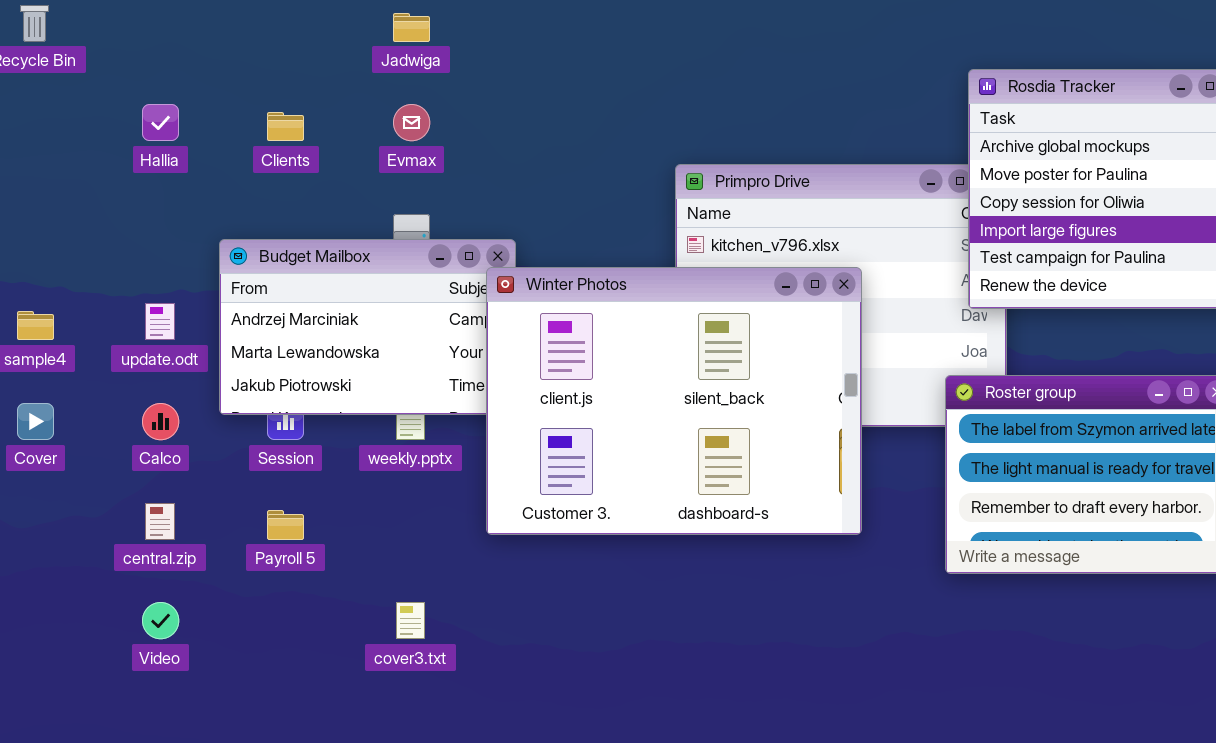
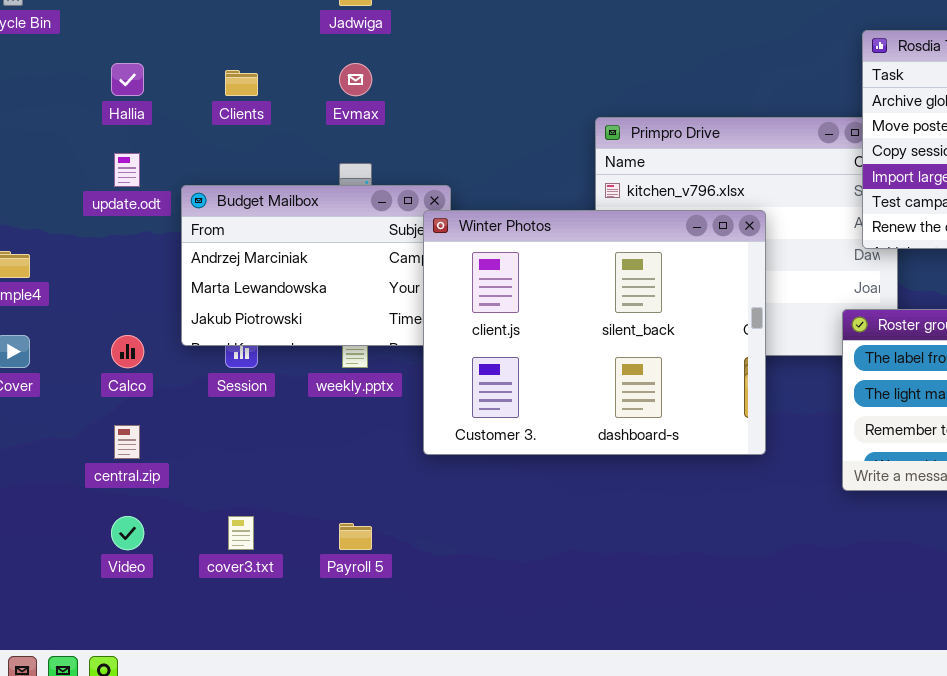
update.odt: [145,303,175,340] -> [114,153,140,187], moved
Payroll 5: [267,510,304,540] -> [339,523,372,550], moved
cover3.txt: [396,602,425,639] -> [228,516,254,550], moved

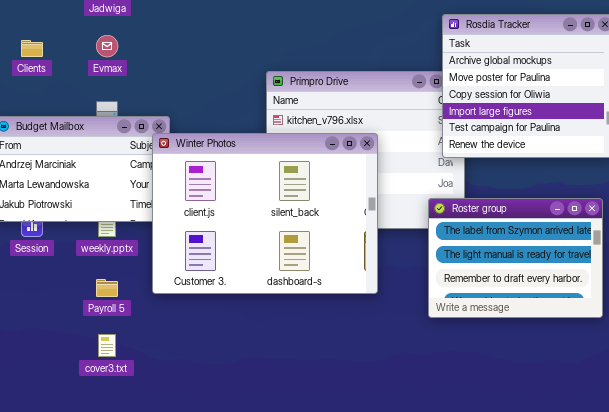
cover3.txt: [228,516,254,550] -> [98,334,116,357], moved
Payroll 5: [339,523,372,550] -> [96,279,118,297], moved

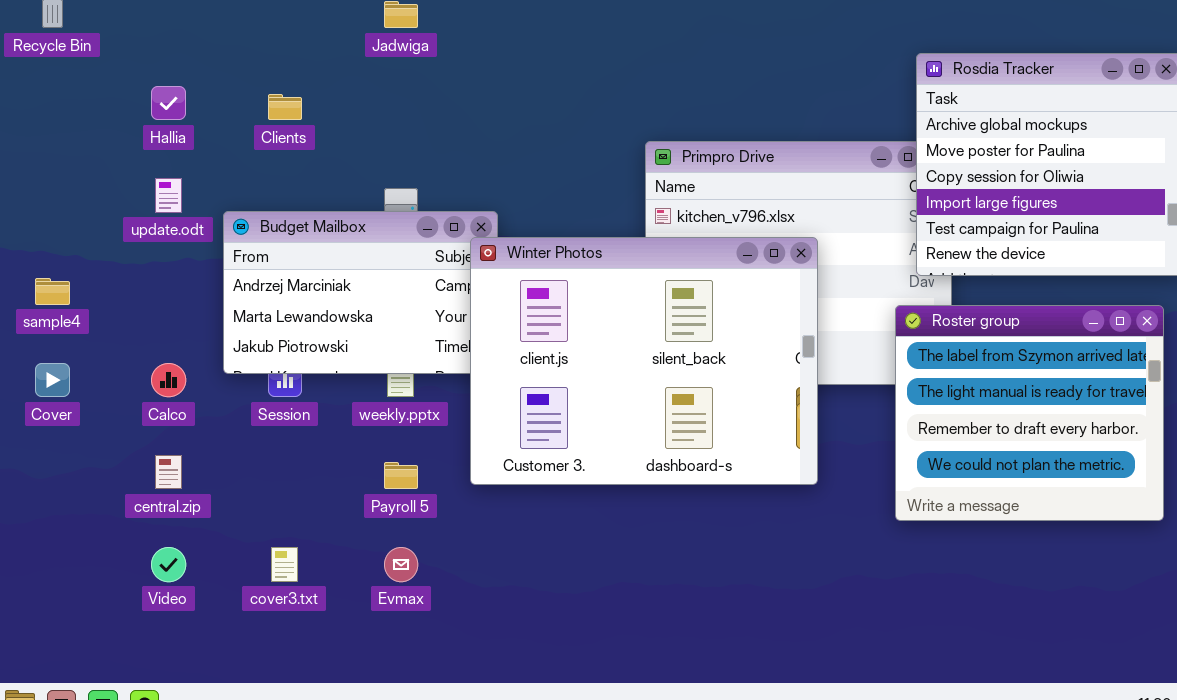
Evmax: [96,35,118,57] -> [384,547,418,582], moved
Roster group: [428,198,603,318] -> [895,305,1164,521], resized
cover3.txt: [98,334,116,357] -> [271,547,298,582], moved

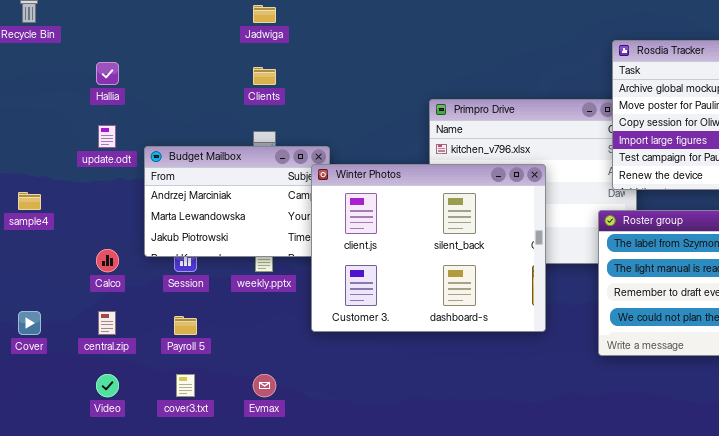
Clients: [268,94,302,120] -> [253,67,276,85], moved
Cover: [35,363,70,397] -> [18,311,41,335], moved
Payroll 5: [384,462,418,489] -> [174,316,197,335], moved

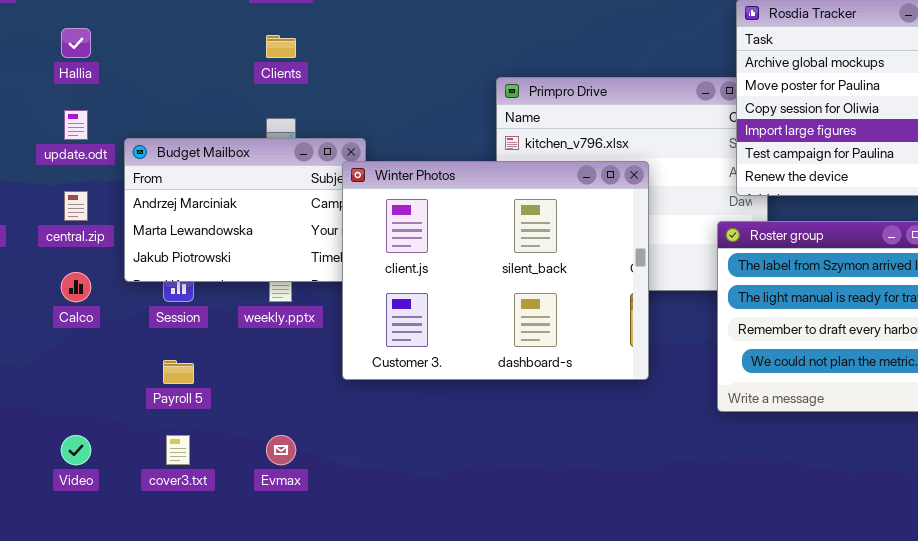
central.zip: [98,311,116,335] -> [64,191,88,221], moved

